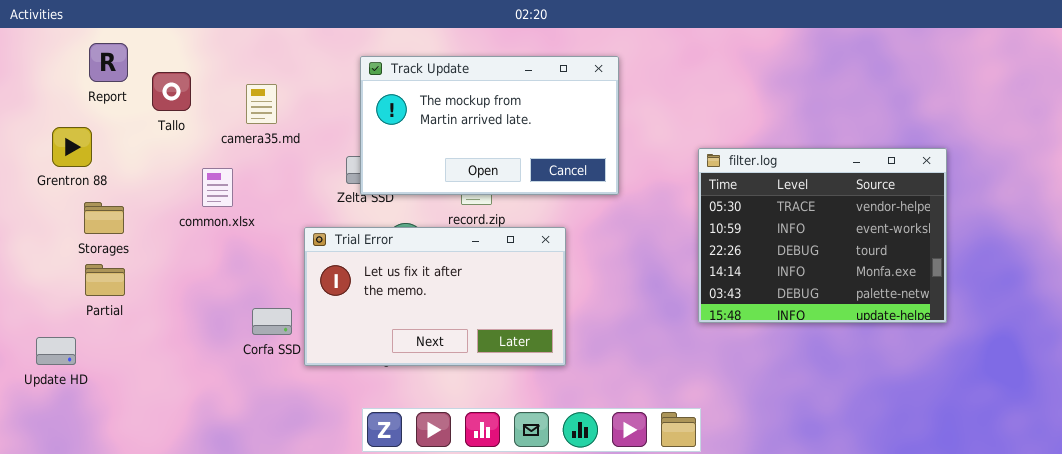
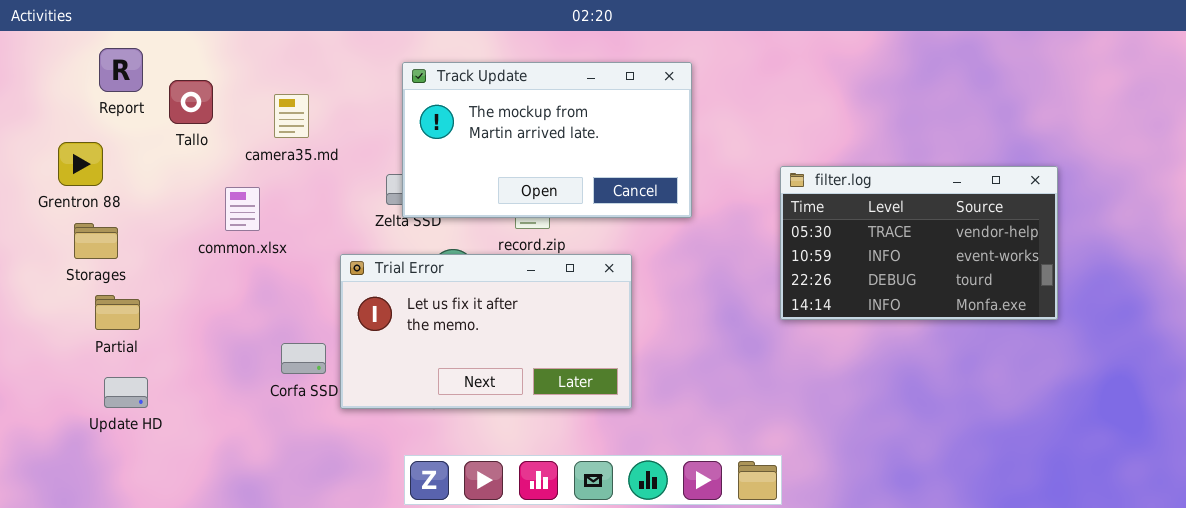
filter.log: [698,148,947,323] -> [780,166,1058,320], resized
Storages: [84,202,124,234] -> [74,223,118,259], moved
Update HD: [36,337,76,365] -> [104,377,148,408], moved

